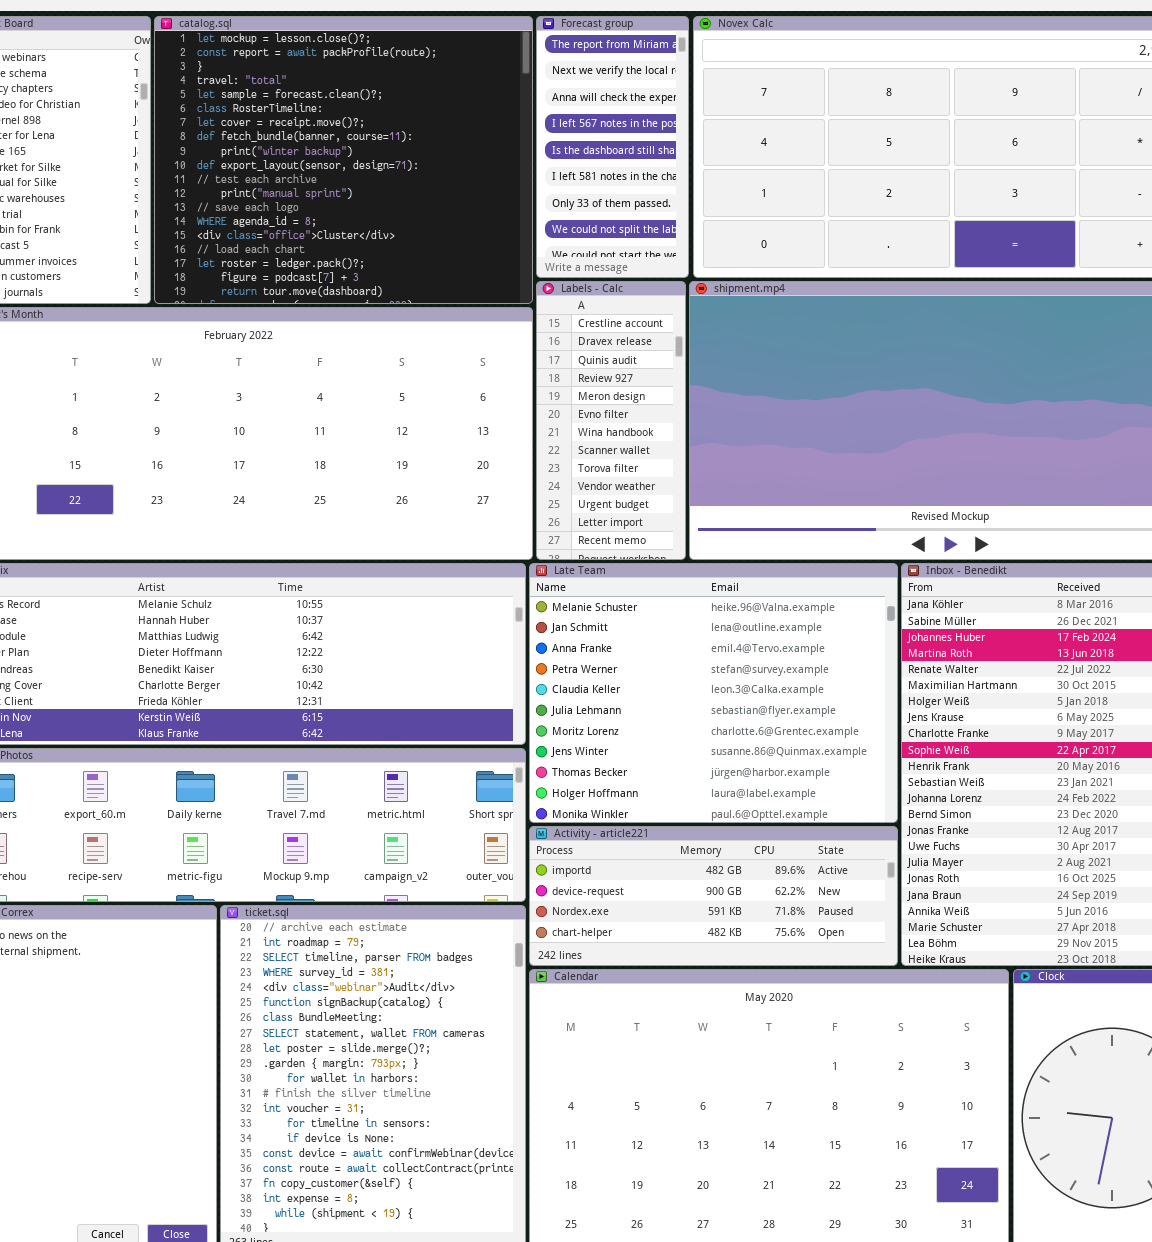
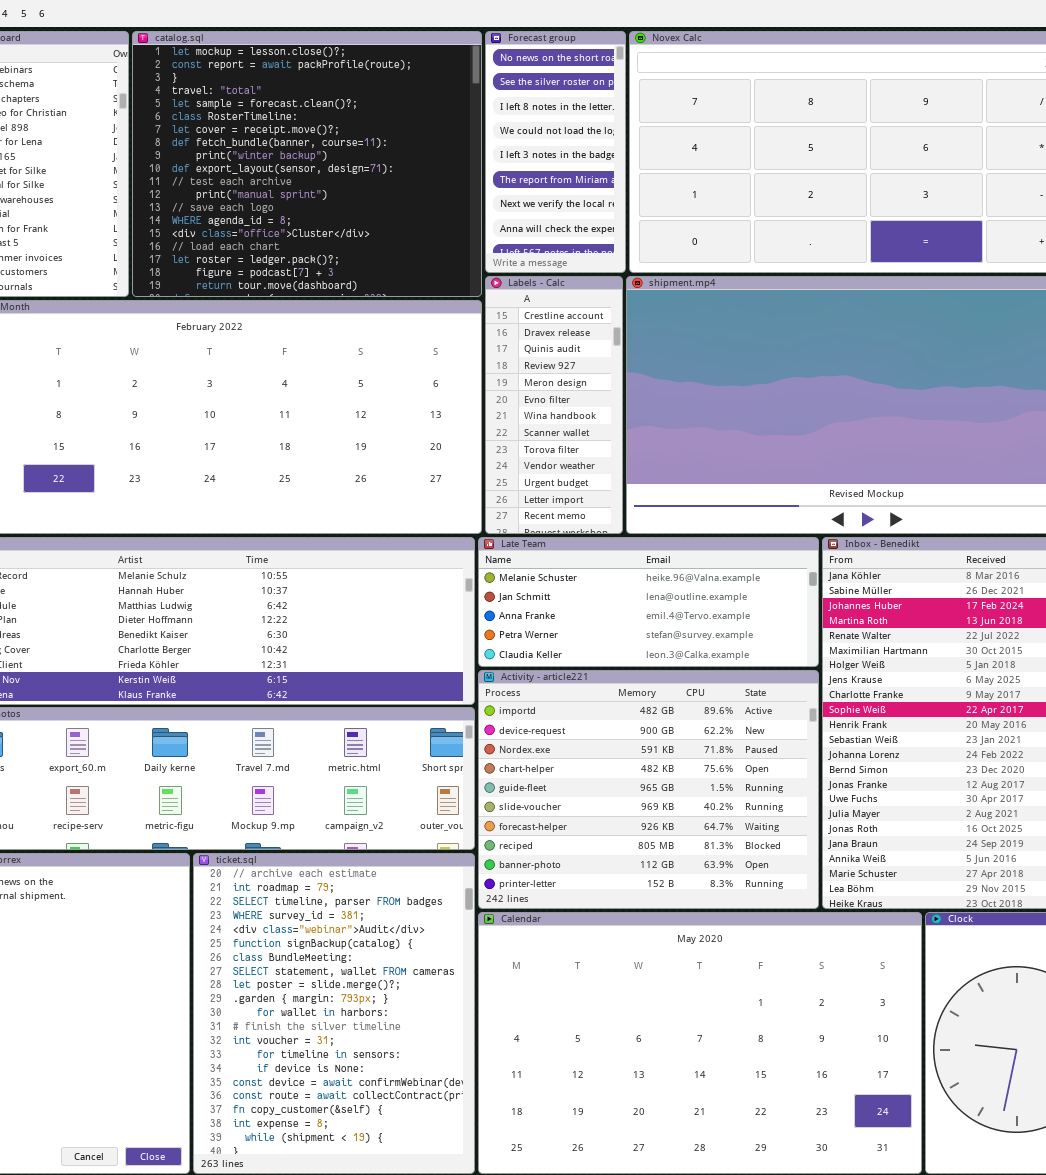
Forecast group: [536,16,689,278] -> [485,31,626,273], scrolled up 5 rows
Late Team: [529,563,898,823] -> [478,537,819,667], resized
Activity - article221: [529,826,898,966] -> [478,670,819,909], resized

